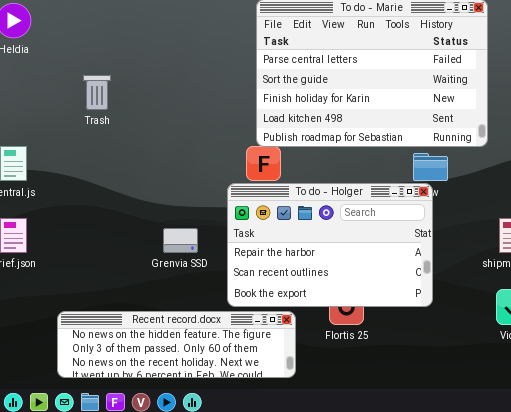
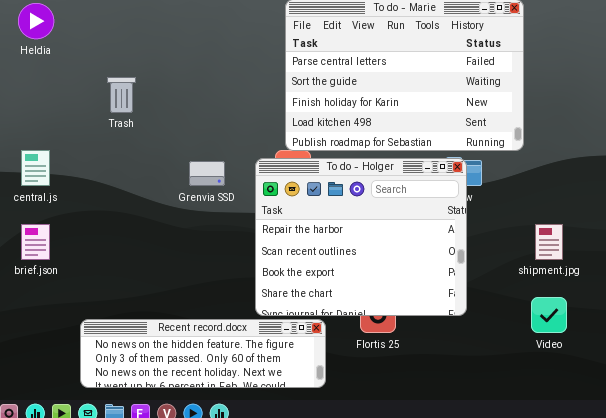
To do - Holger: [227,183,433,307] -> [255,158,467,316], resized
Grenvia SSD: [163,228,198,253] -> [189,161,225,186], moved

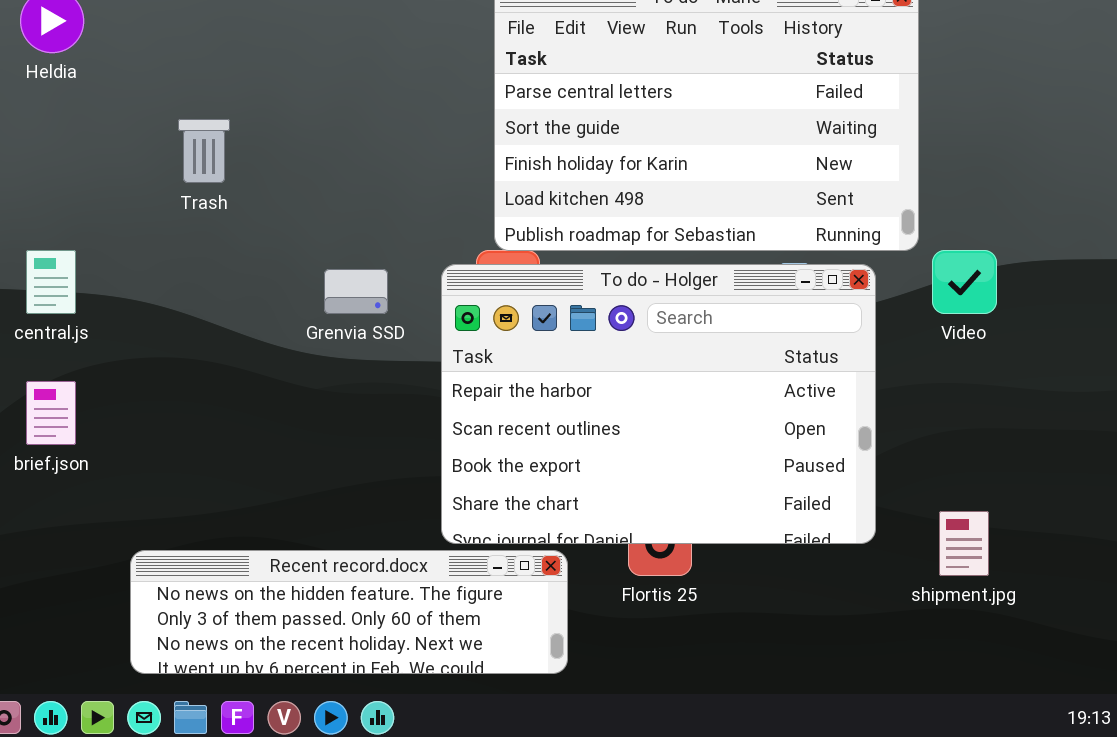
To do - Holger: [255,158,467,316] -> [441,264,876,544], resized
shipment.jpg: [535,224,563,260] -> [939,511,989,576], moved
Video: [531,297,567,333] -> [932,250,997,314], moved

